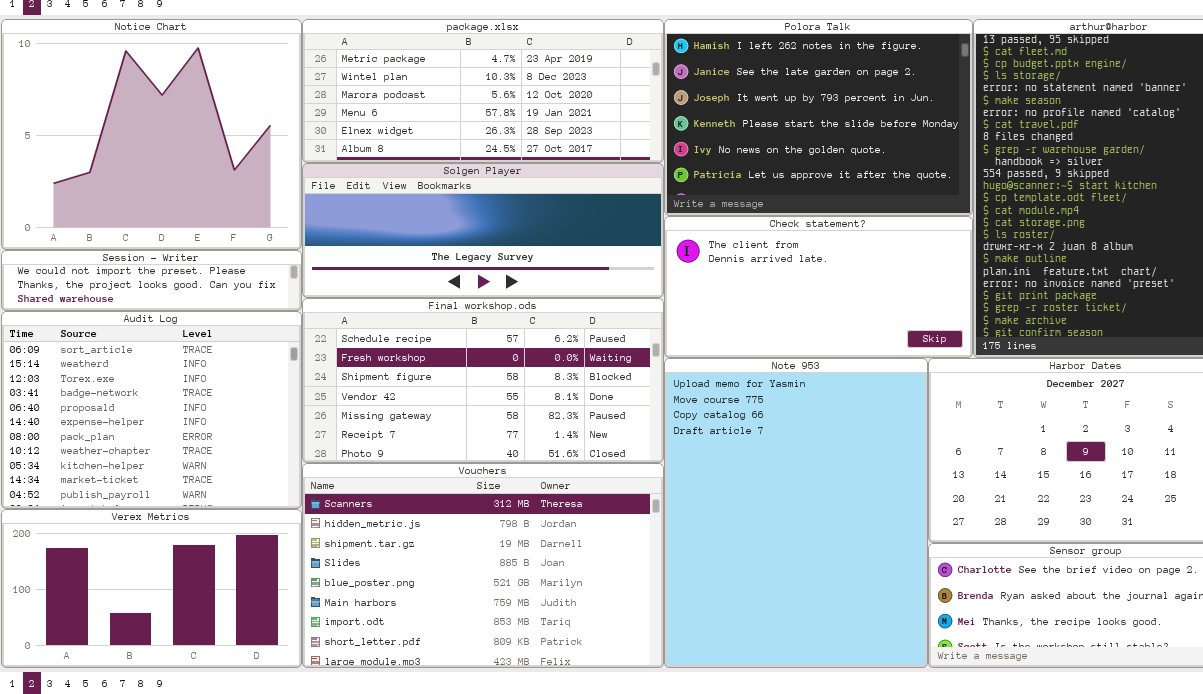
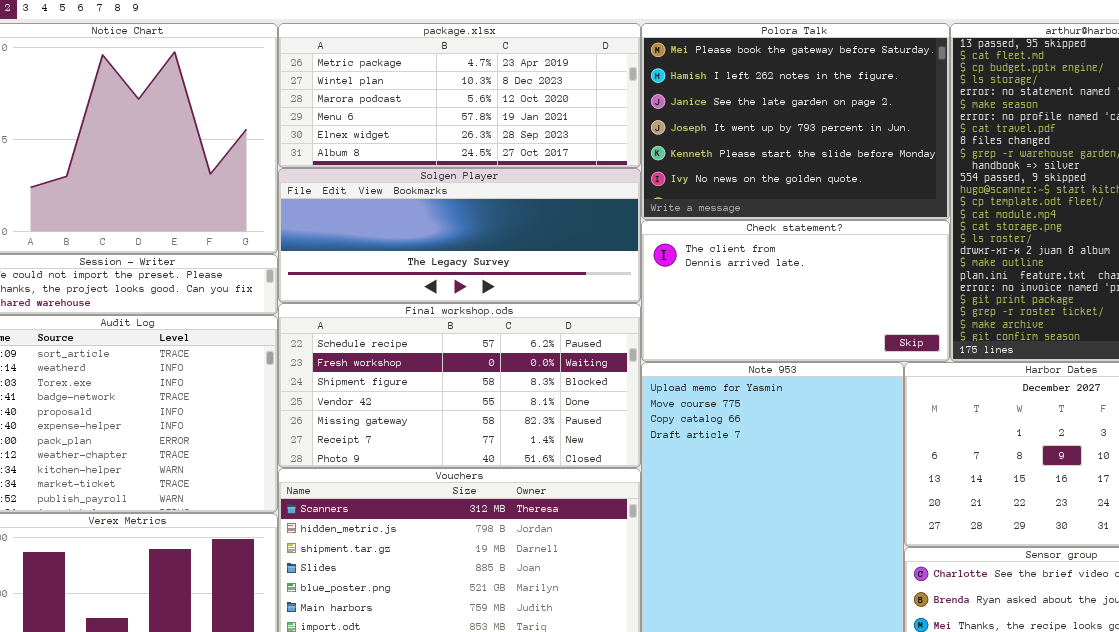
Polora Talk: [664,19,973,216] -> [641,23,950,220], scrolled up 1 row

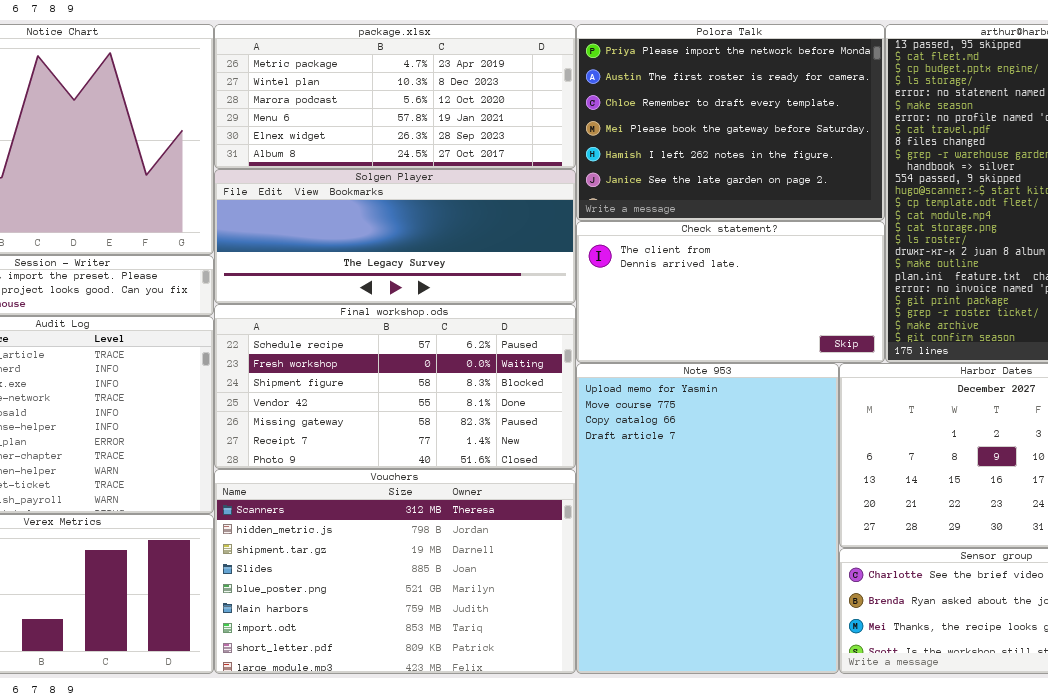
Polora Talk: [641,23,950,220] -> [576,24,885,221], scrolled up 3 rows

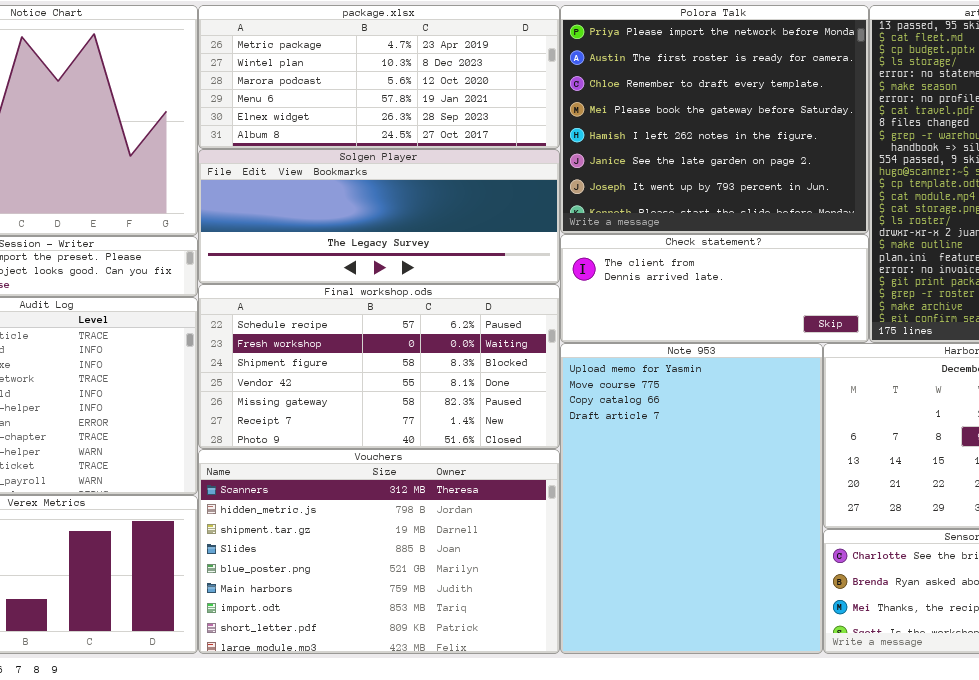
Polora Talk: [576,24,885,221] -> [560,5,869,234], resized
Check statement?: [576,221,885,363] -> [560,234,869,343], resized

